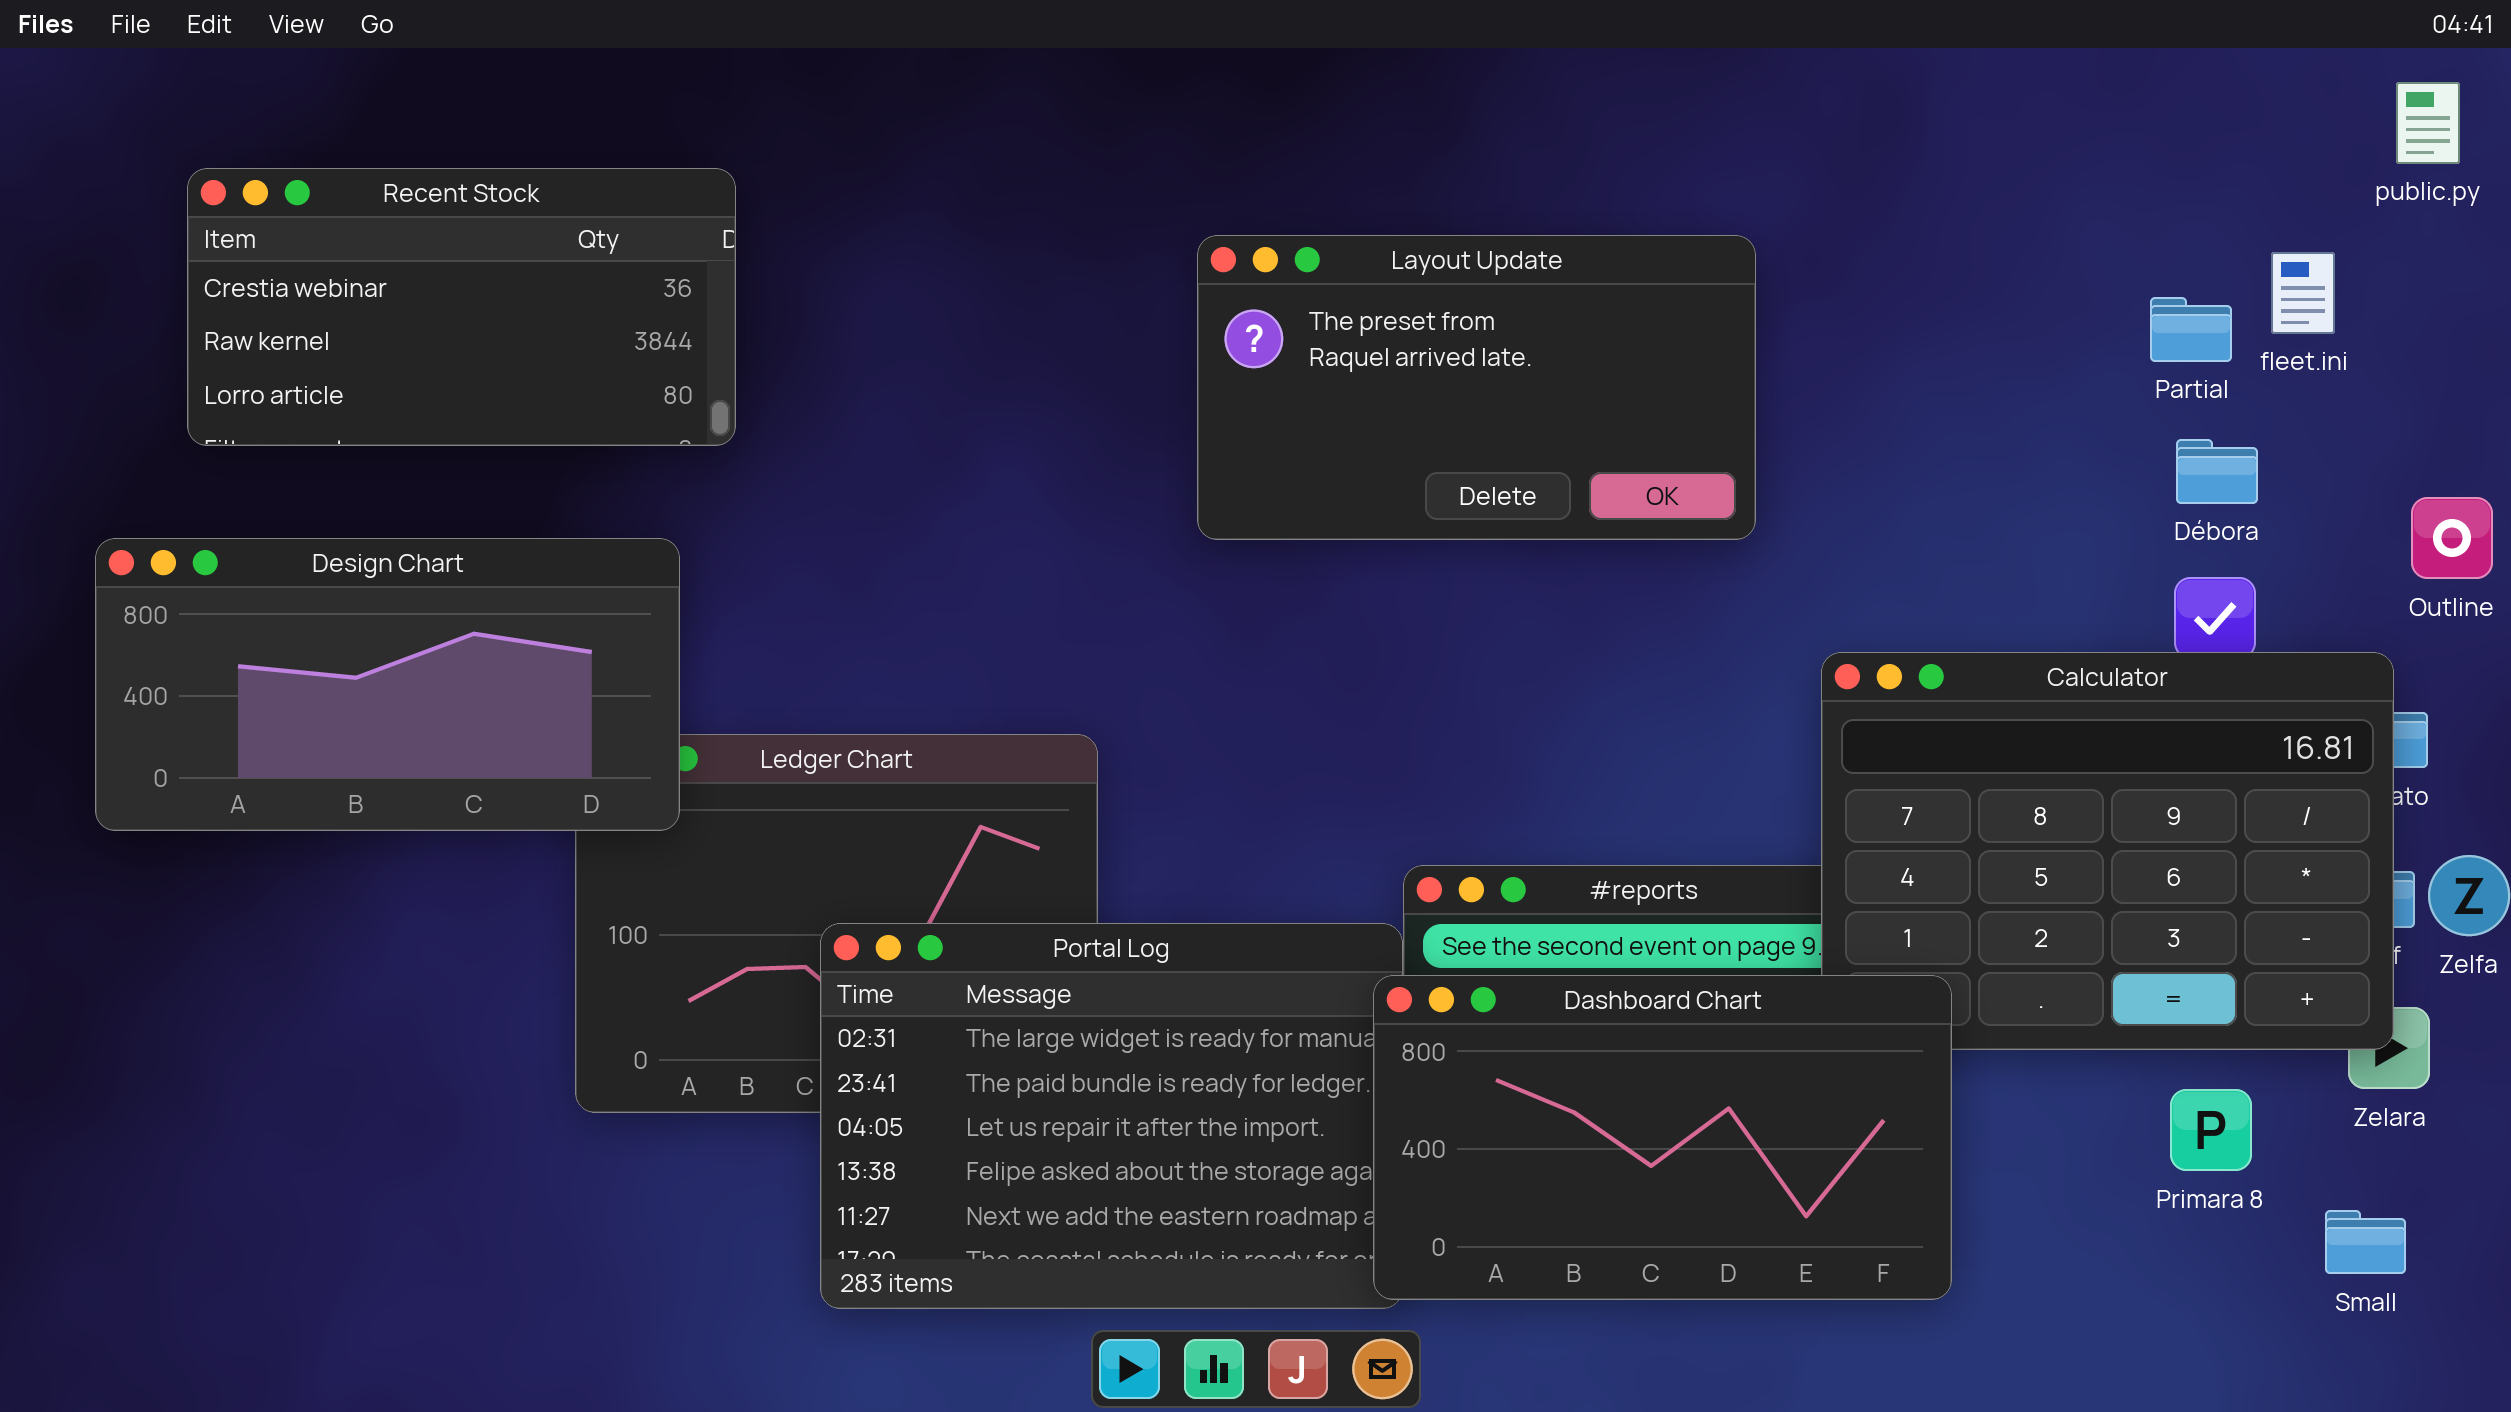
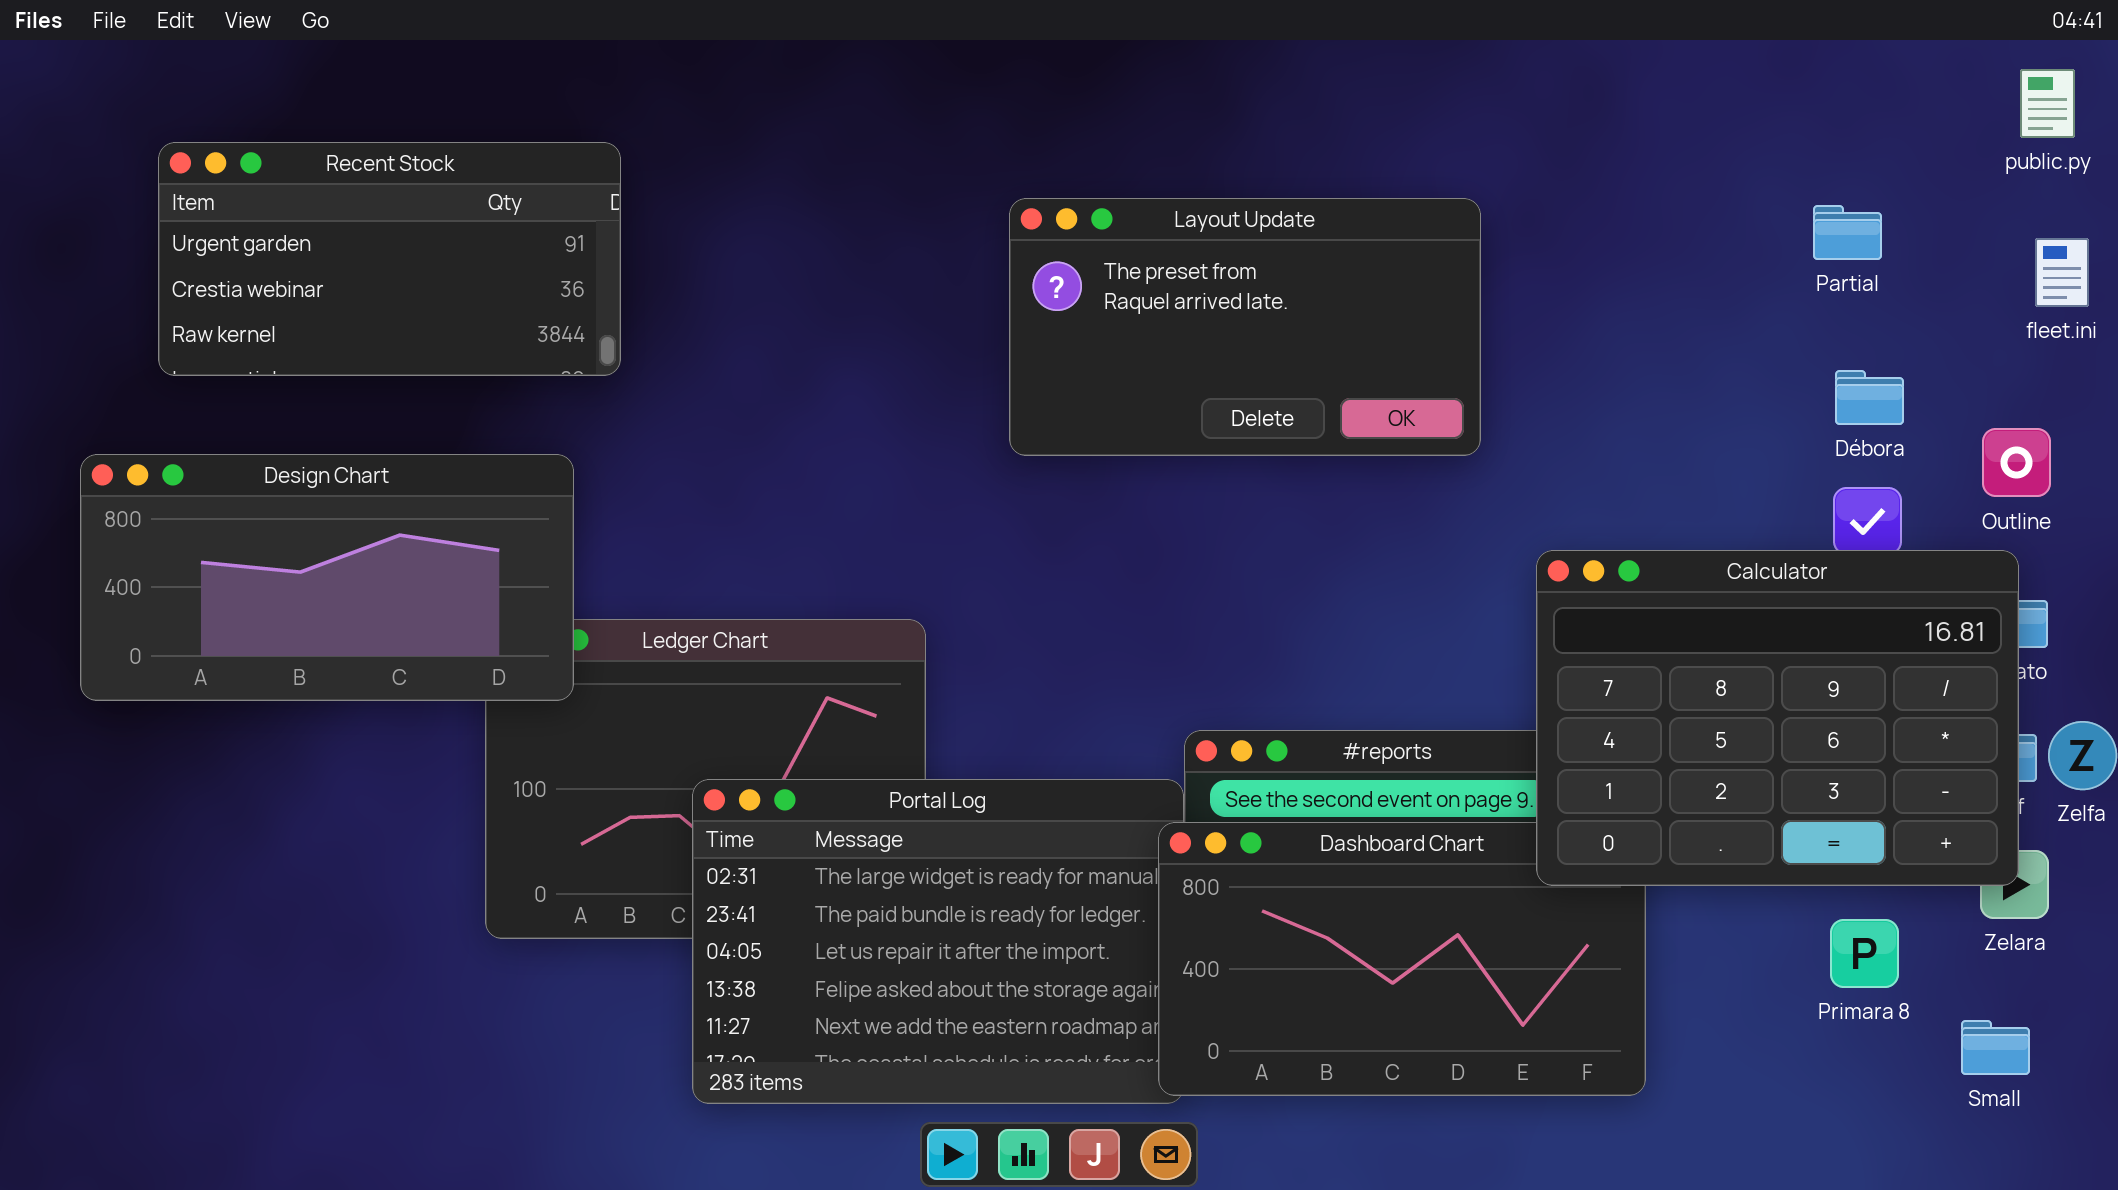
Recent Stock: [187,168,736,446] -> [158,142,621,376], scrolled up 1 row
fleet.ini: [2271,252,2335,334] -> [2035,238,2089,307], moved
Partial: [2150,297,2232,362] -> [1813,205,1882,260], moved
Outline: [2411,497,2493,579] -> [1982,428,2051,497], moved
Calculator: [1821,652,2394,1050] -> [1536,550,2019,886], raised

